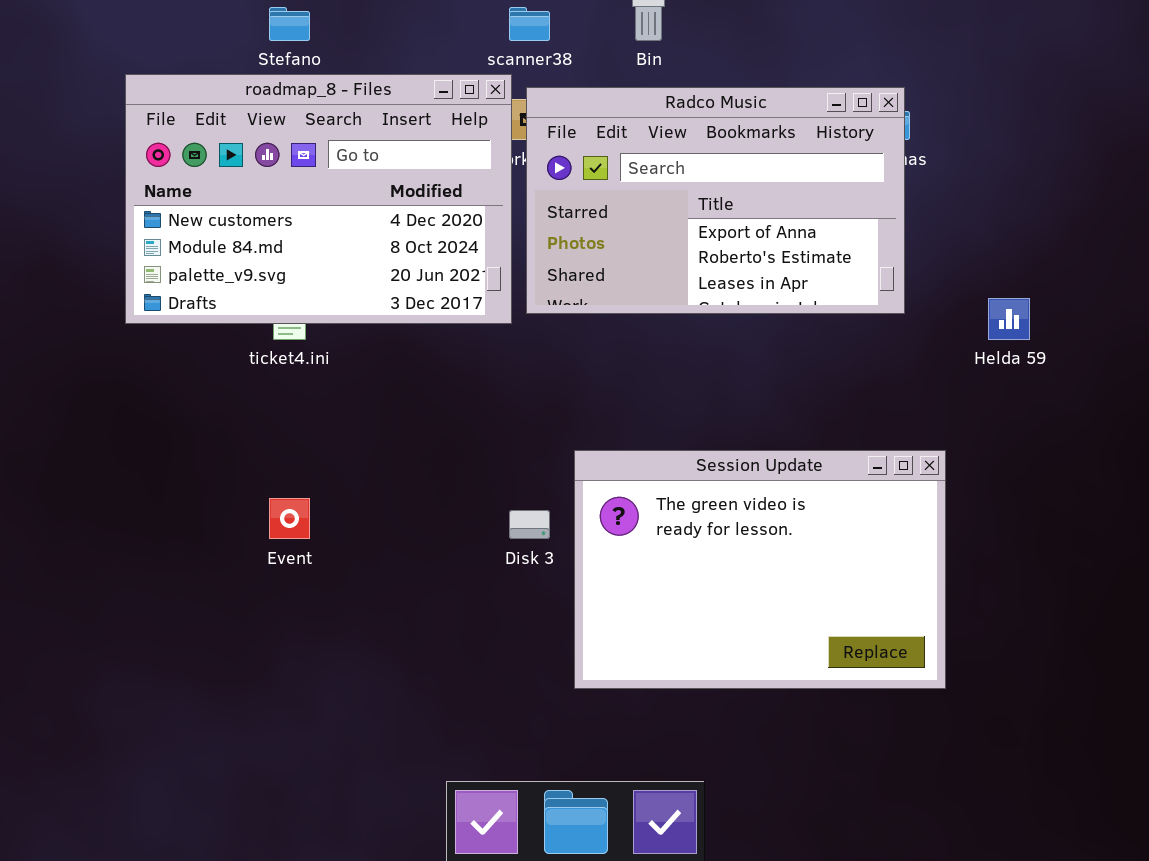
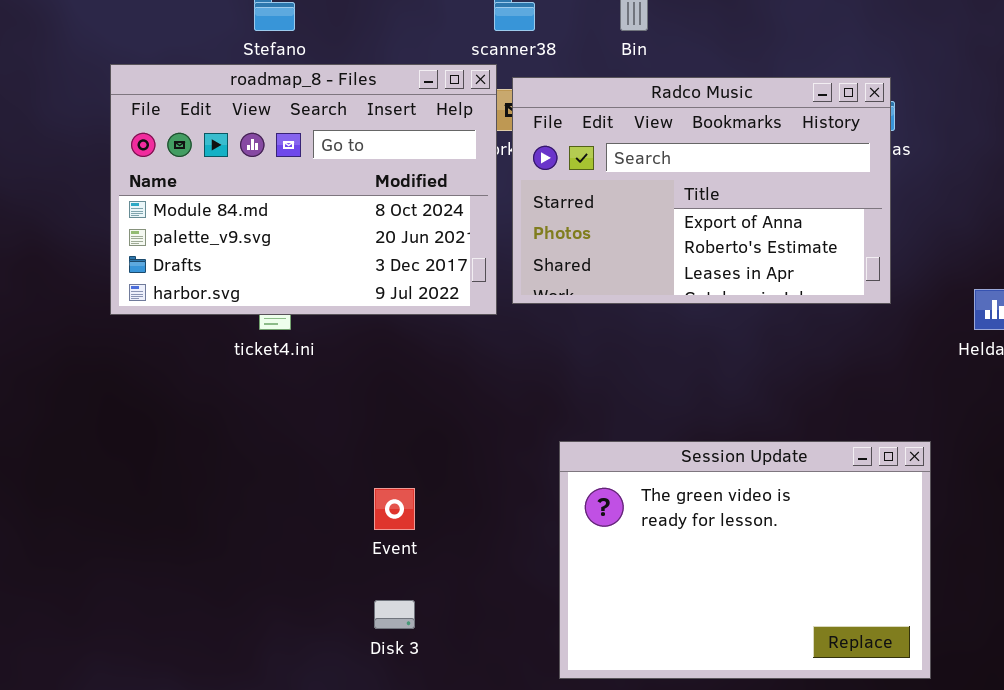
roadmap_8 - Files: [125,74,512,324] -> [110,64,497,315], scrolled down 1 row
Event: [269,498,310,539] -> [374,488,415,530], moved
Disk 3: [509,510,550,539] -> [374,600,415,629], moved

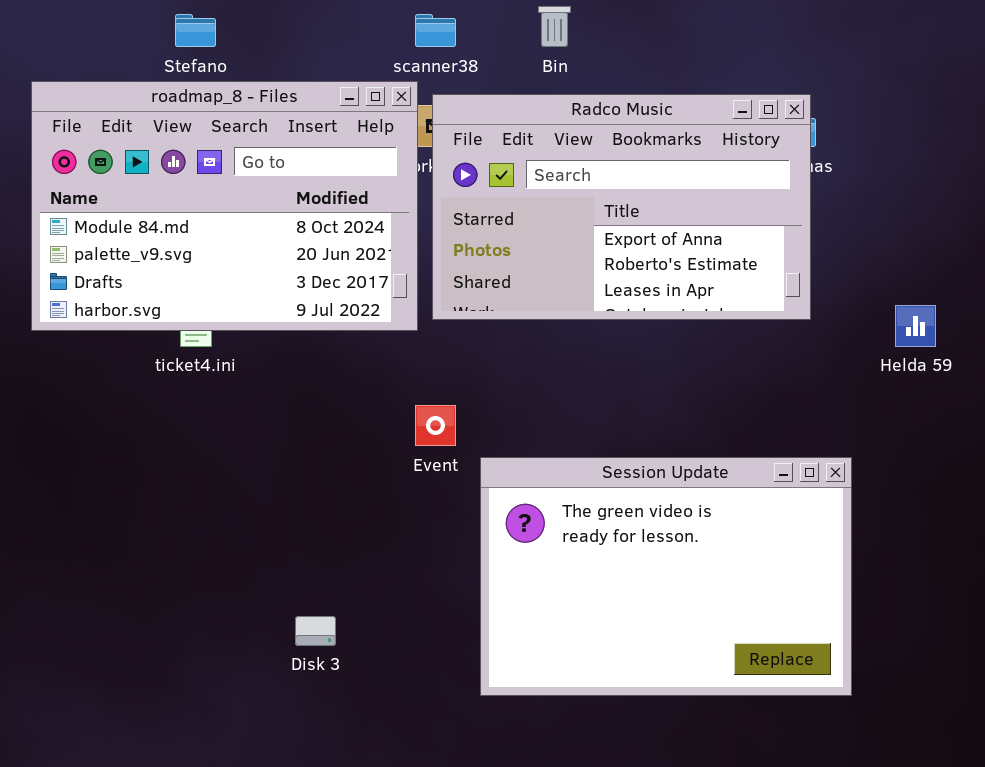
Event: [374,488,415,530] -> [415,405,456,446], moved

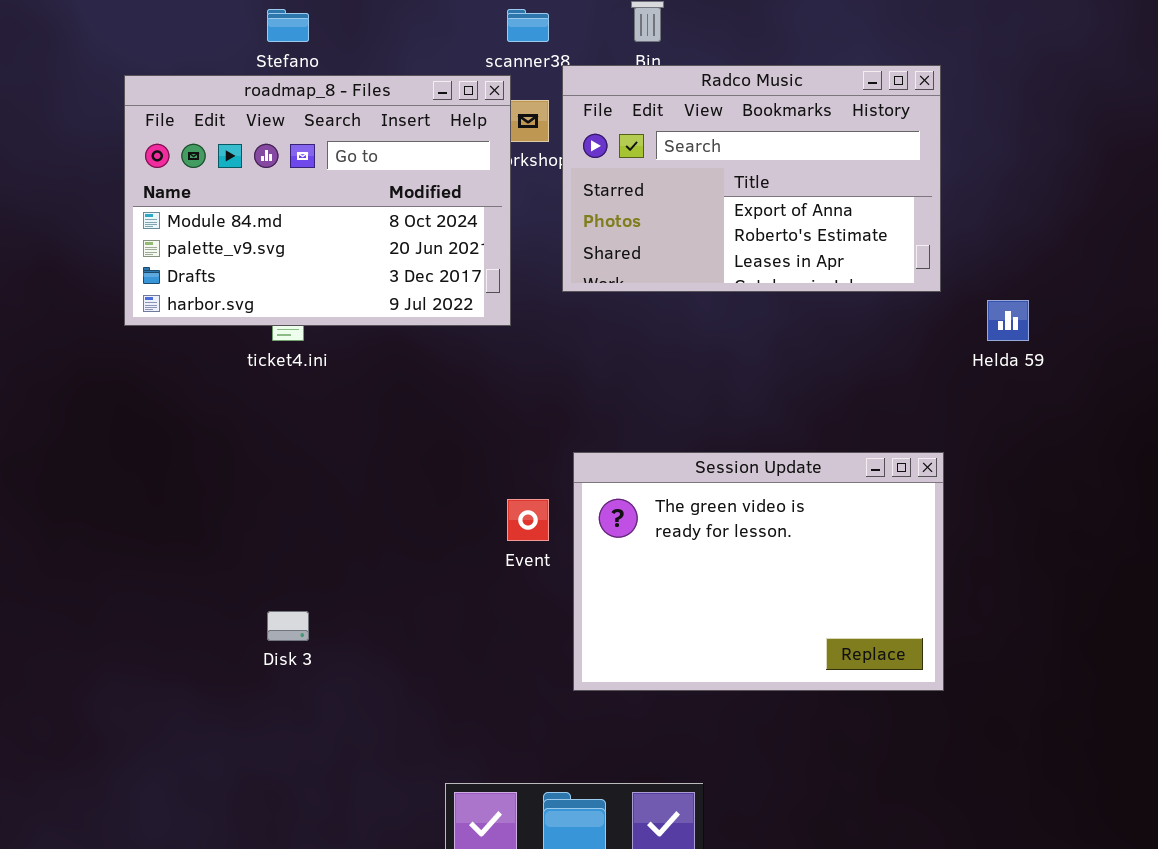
Radco Music: [432,94,811,320] -> [562,65,941,292], moved
Event: [415,405,456,446] -> [507,499,549,541], moved
Disk 3: [295,616,336,646] -> [267,611,309,641], moved

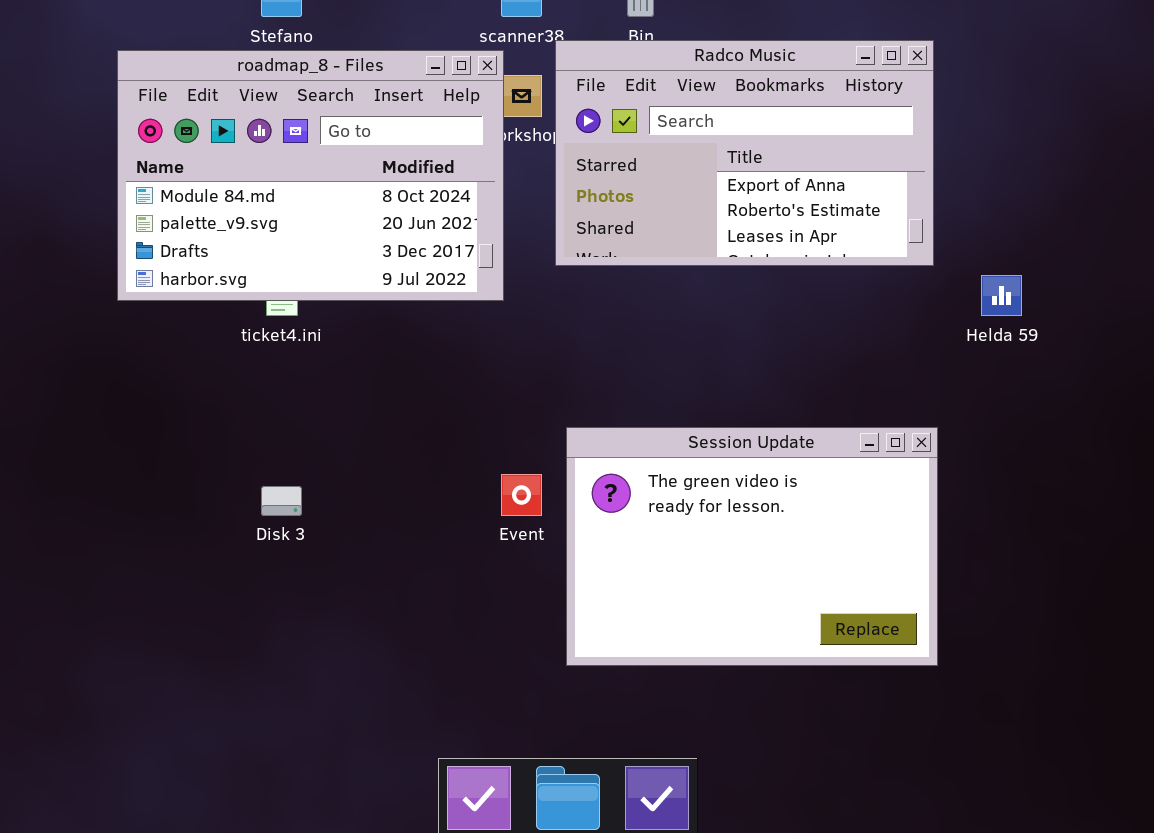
Disk 3: [267,611,309,641] -> [261,486,302,516], moved

